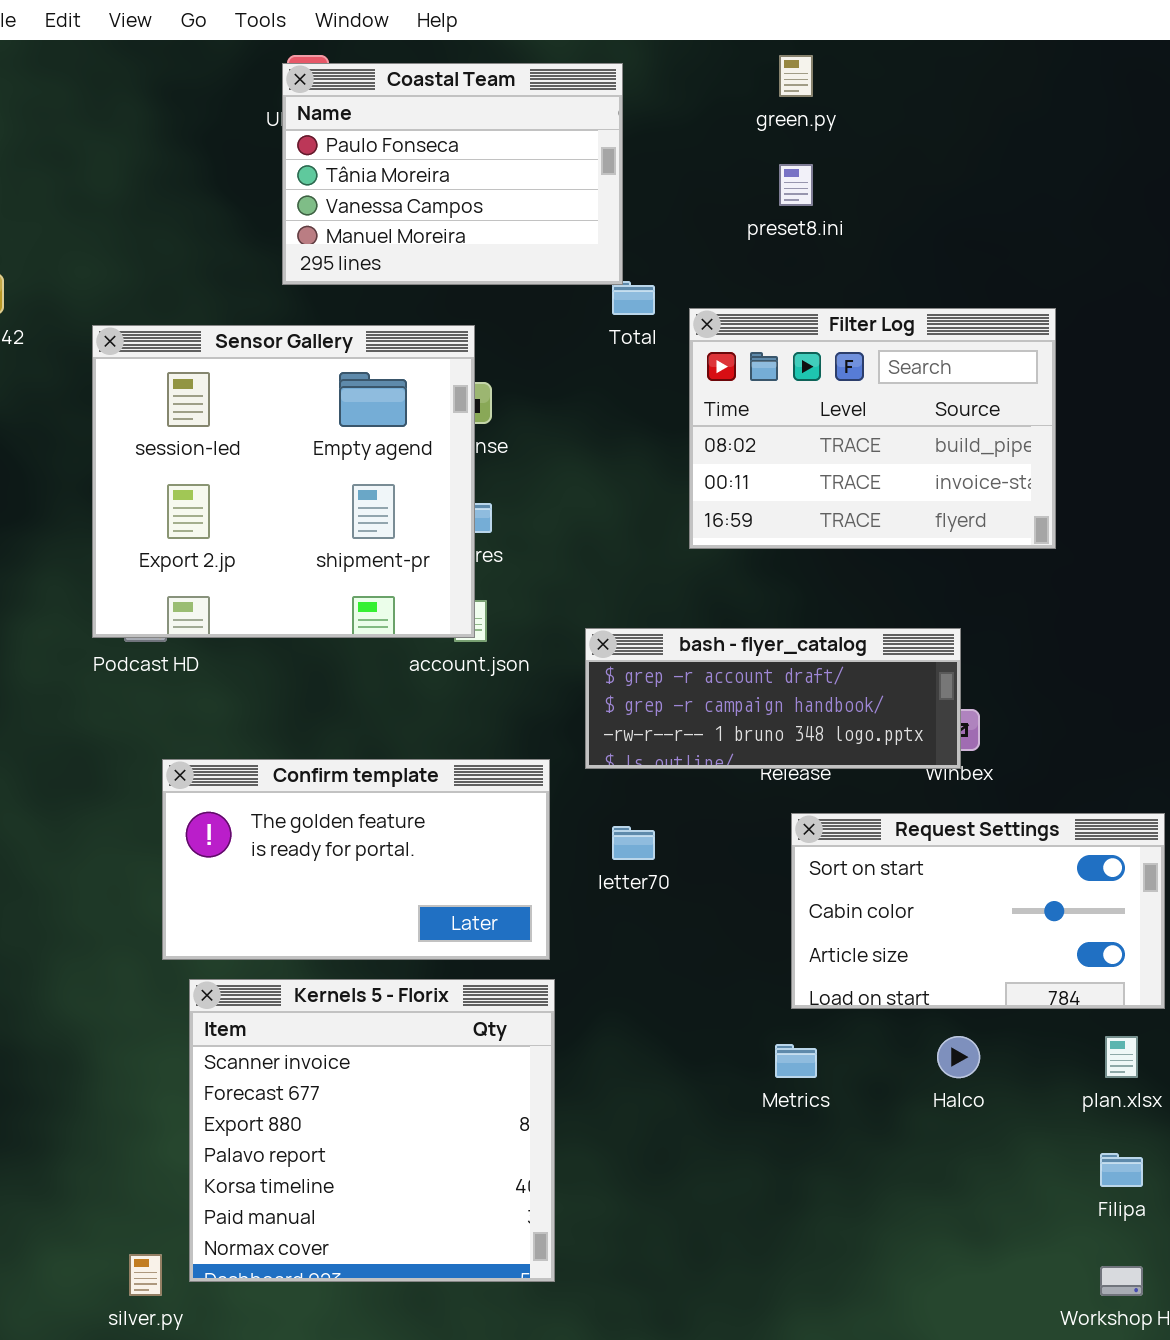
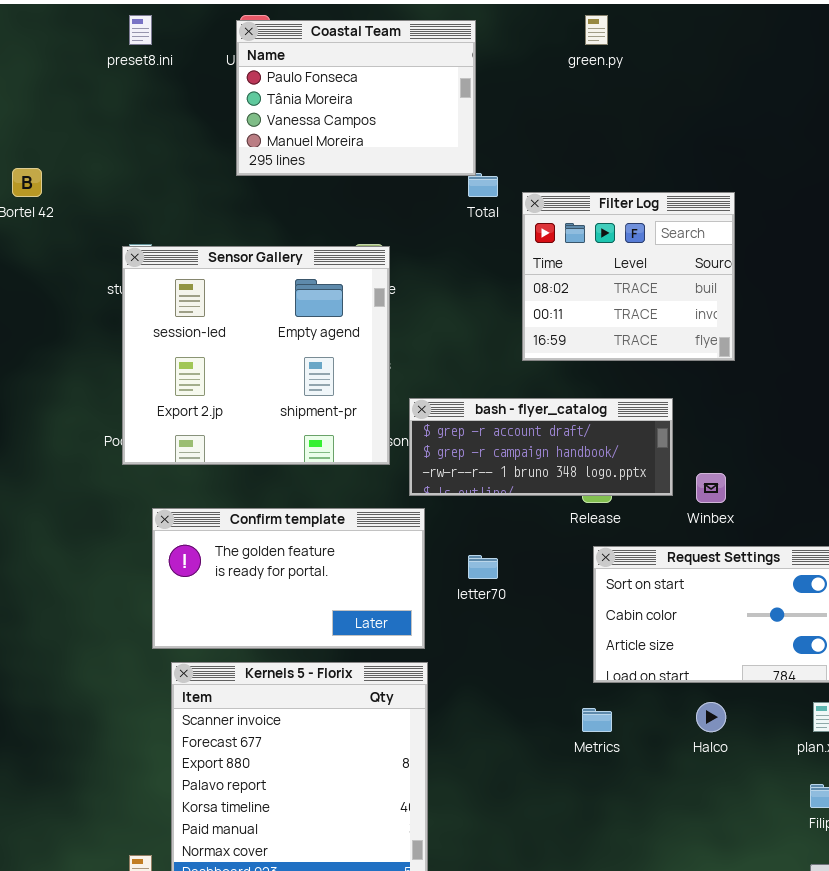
preset8.ini: [779,164,813,206] -> [129,15,152,45], moved
Filter Log: [689,308,1056,549] -> [522,192,735,361], resized
Sensor Gallery: [92,325,475,638] -> [122,246,390,465], moved
bash - flyer_catalog: [585,628,961,769] -> [409,398,673,496], moved

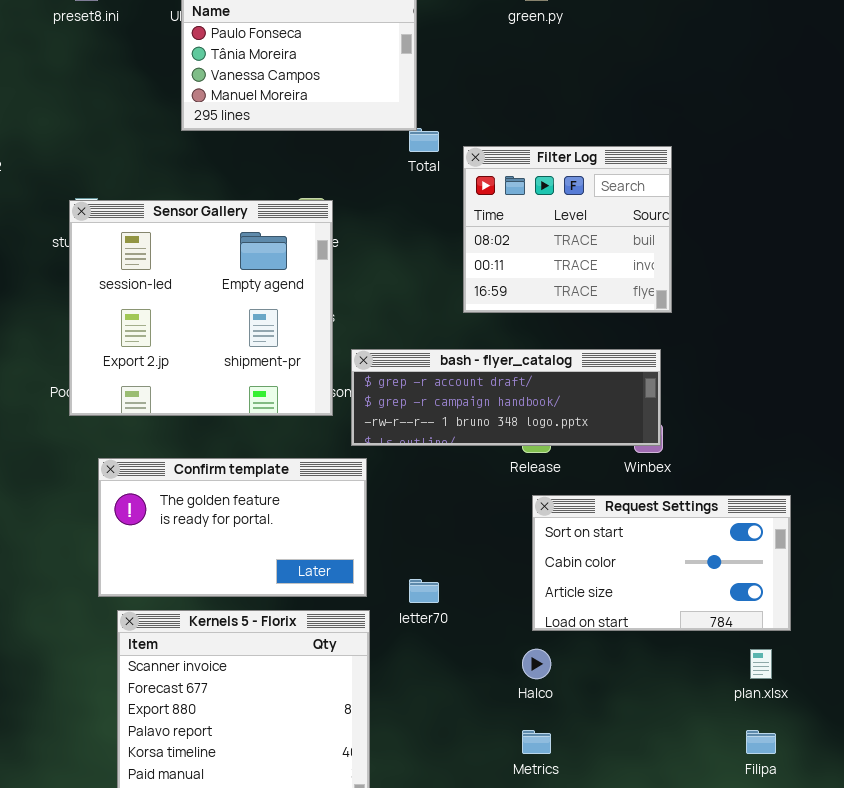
bash - flyer_catalog: [409,398,673,496] -> [351,349,661,446], resized
letter70: [468,555,498,579] -> [409,579,439,603], moved
Halco: [696,702,726,732] -> [522,649,551,679], moved
Metrics: [582,708,612,732] -> [522,730,551,754], moved

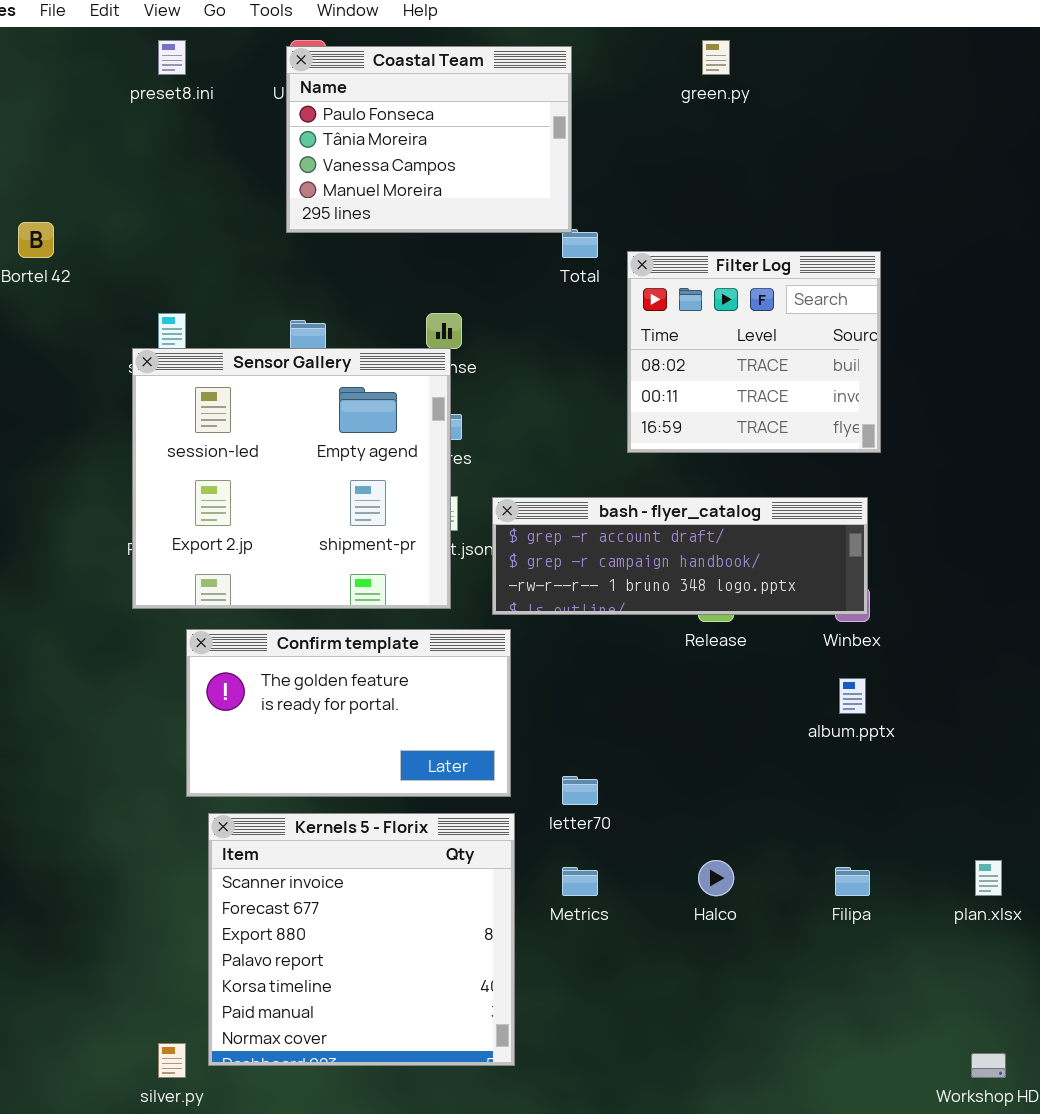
Sensor Gallery: [69,200,333,416] -> [132,348,451,609], moved
Request Settings: [532,495,791,631] -> none, closed
Metrics: [522,730,551,754] -> [562,867,598,896], moved
Filipa: [746,730,776,754] -> [835,867,870,896], moved

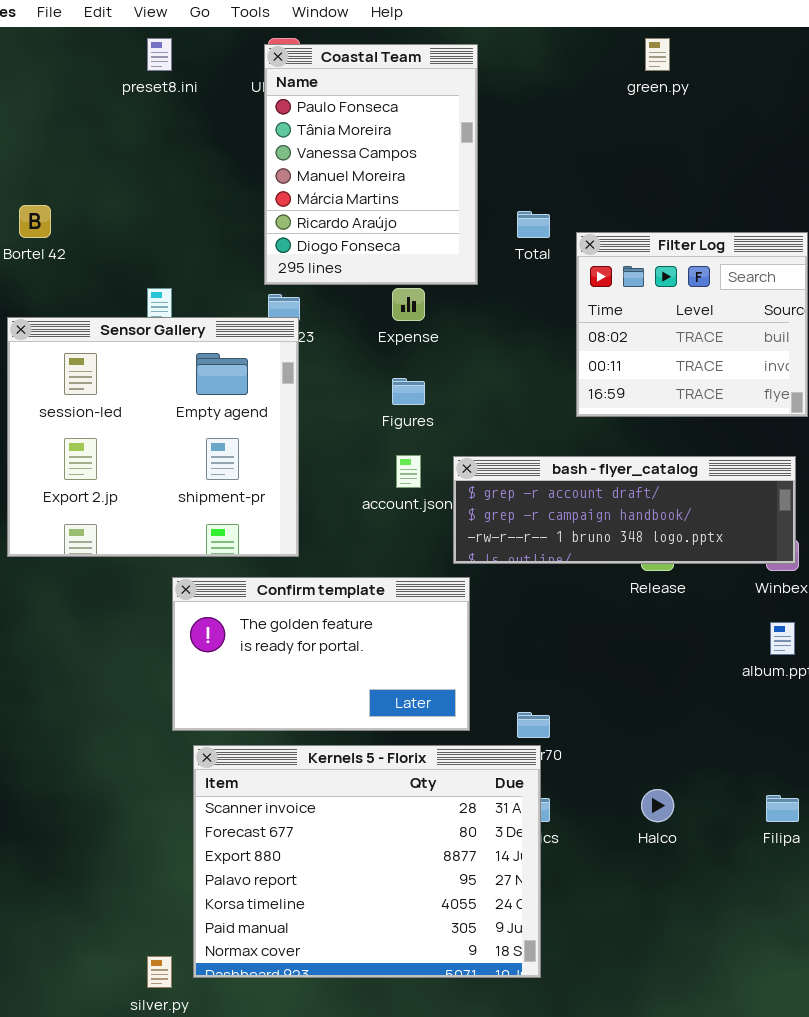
Coastal Team: [286,46,572,233] -> [264,44,478,285], resized
Sensor Gallery: [132,348,451,609] -> [7,317,299,557], moved
Kernels 5 - Florix: [208,813,515,1066] -> [193,745,541,978], resized

